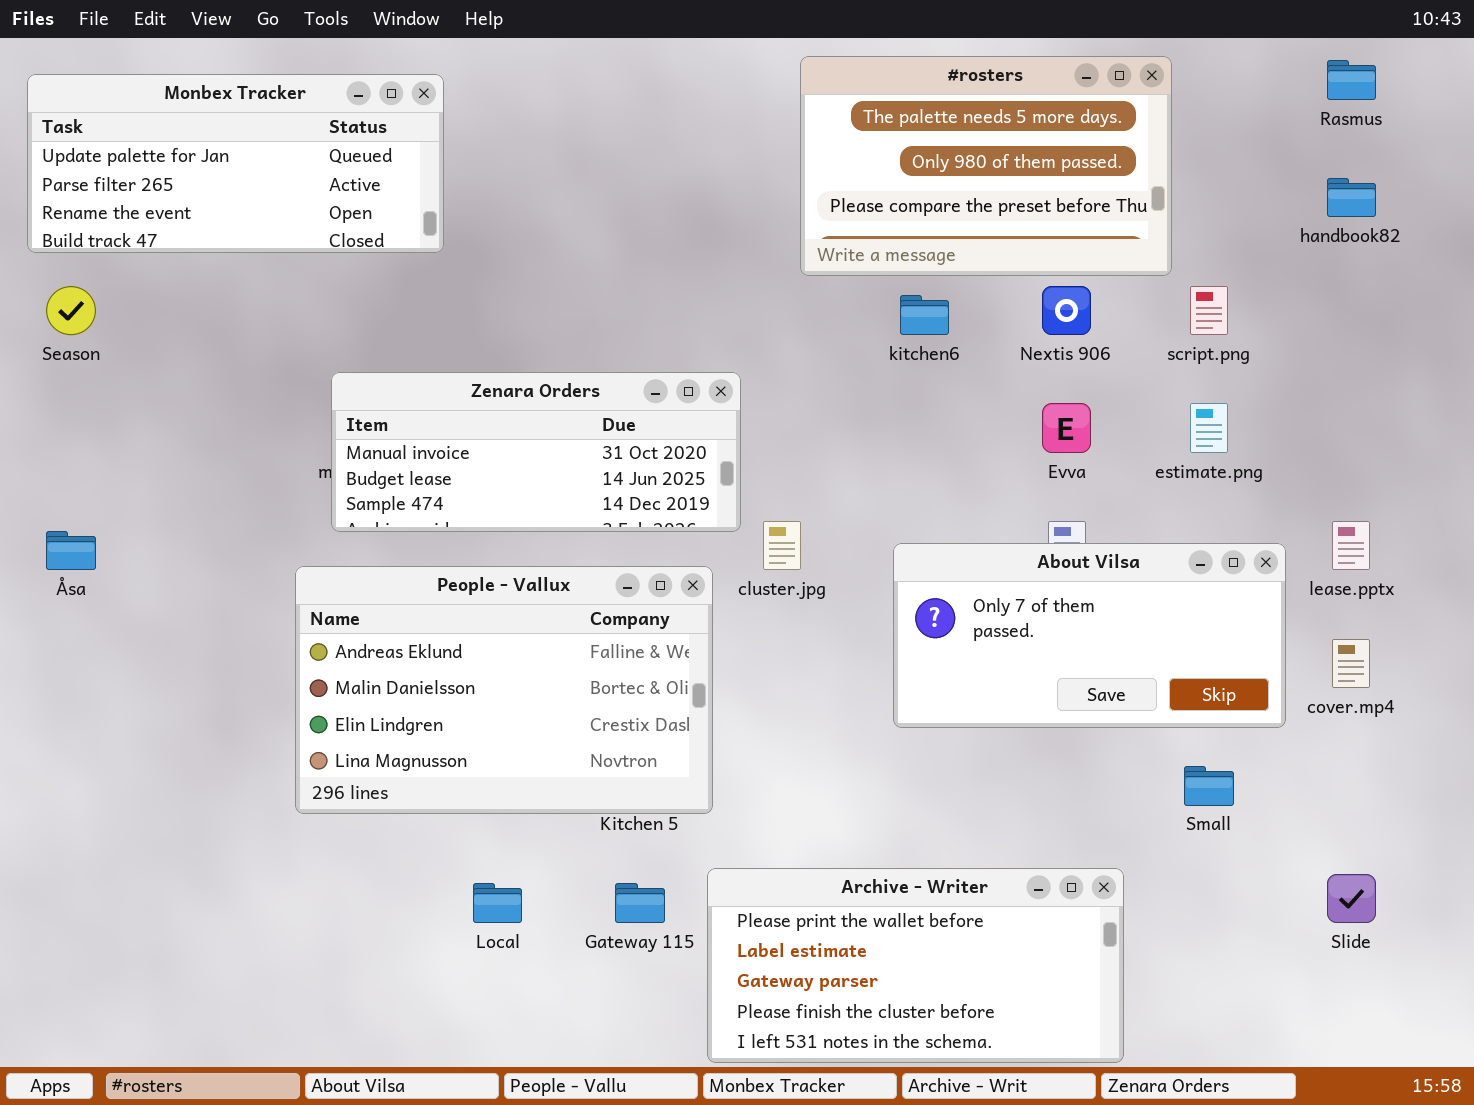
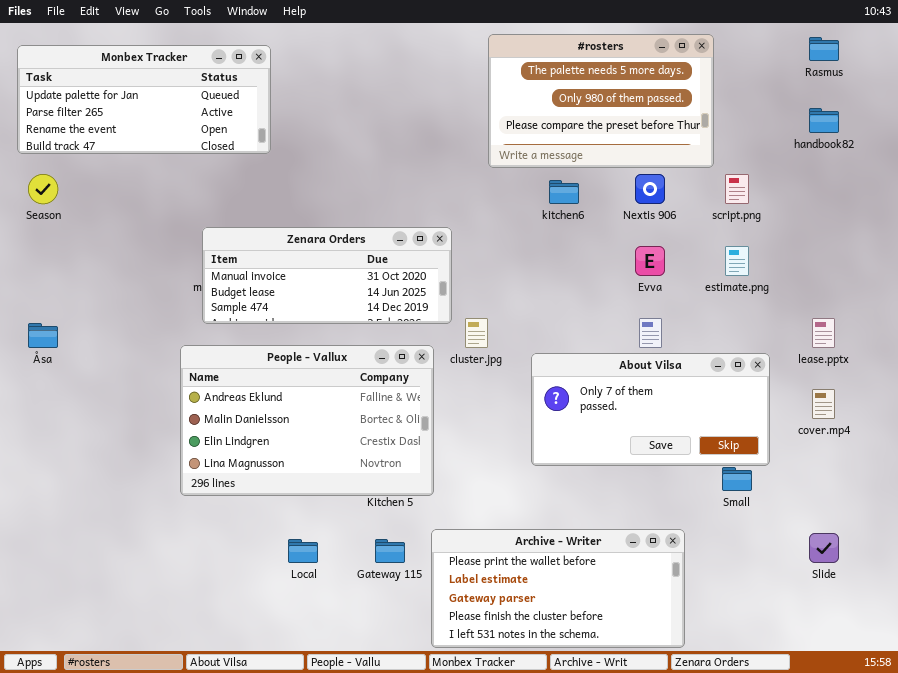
About Vilsa: [893,543,1286,728] -> [531,353,770,466], moved

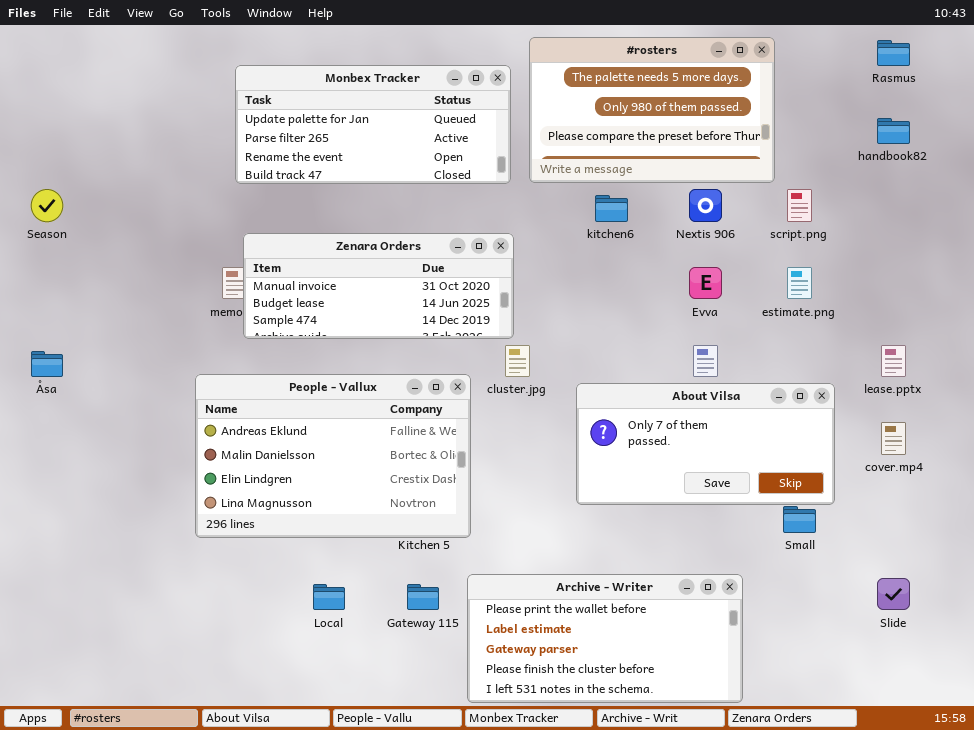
Monbex Tracker: [17,45,271,154] -> [235,65,511,184], moved
Zenara Orders: [202,227,452,324] -> [243,233,514,339], moved

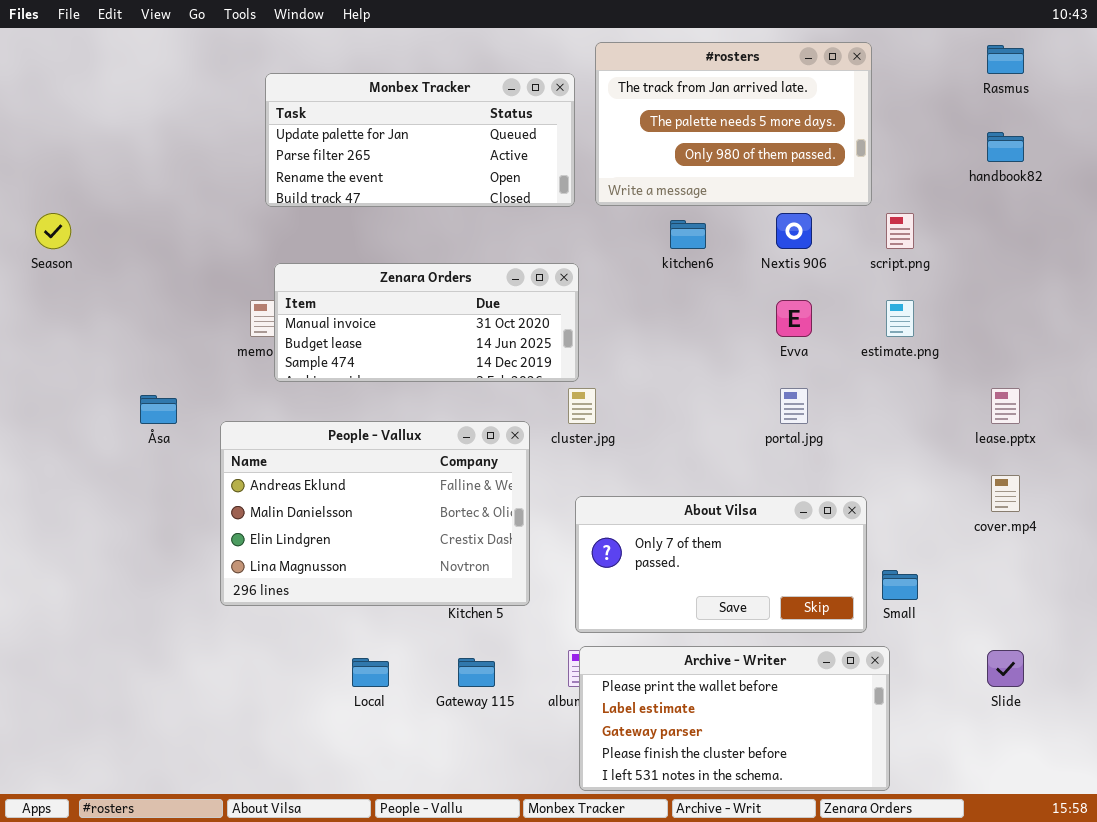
#rosters: [529,37,775,183] -> [595,42,872,206], scrolled up 1 row
Åsa: [31,351,63,377] -> [140,395,177,424], moved
About Vilsa: [576,383,835,505] -> [575,496,867,633], moved
Archive - Writer: [467,574,743,703] -> [579,646,890,791], moved

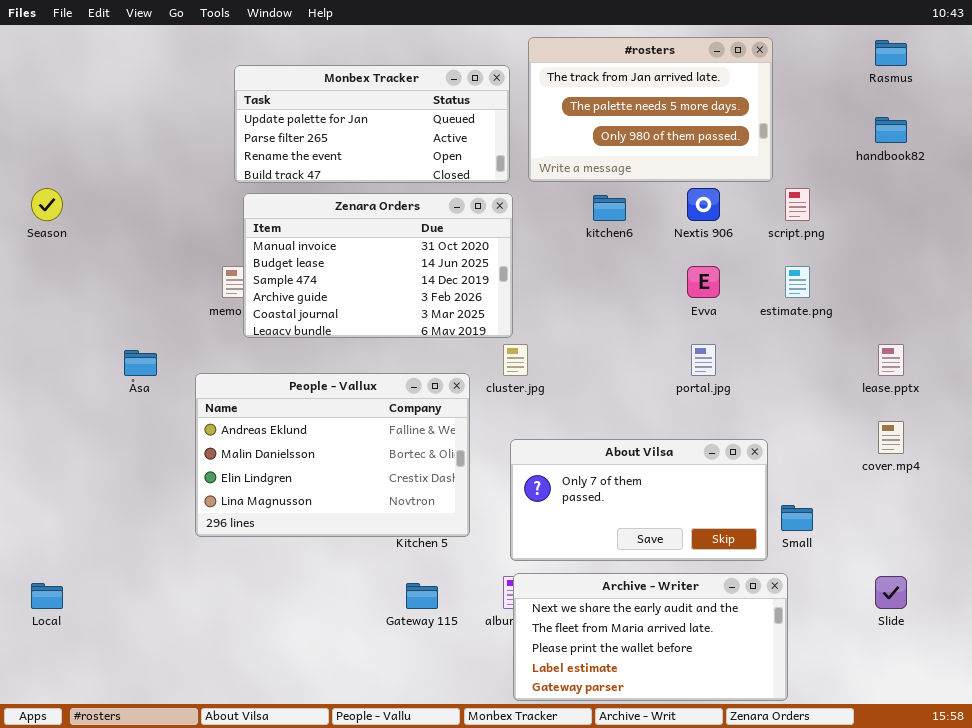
Zenara Orders: [274,263,579,382] -> [243,193,513,338], resized
Archive - Writer: [579,646,890,791] -> [513,573,788,701], scrolled up 2 rows
Local: [352,658,389,687] -> [31,583,63,609], moved

